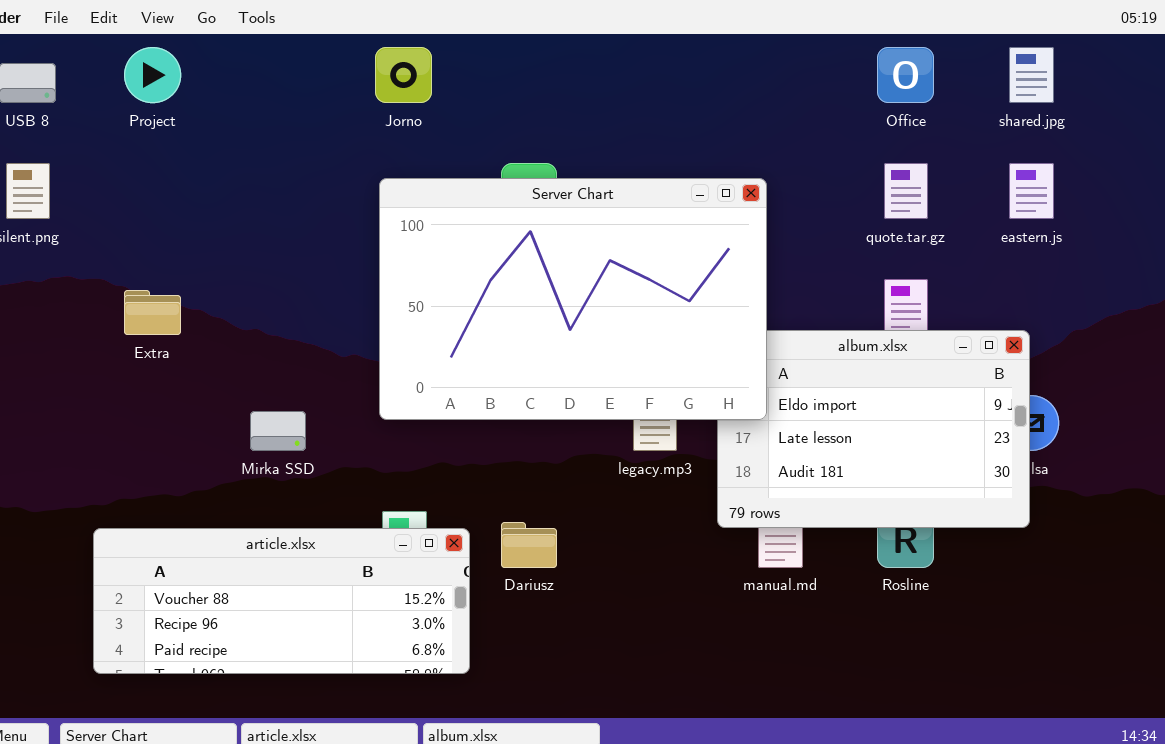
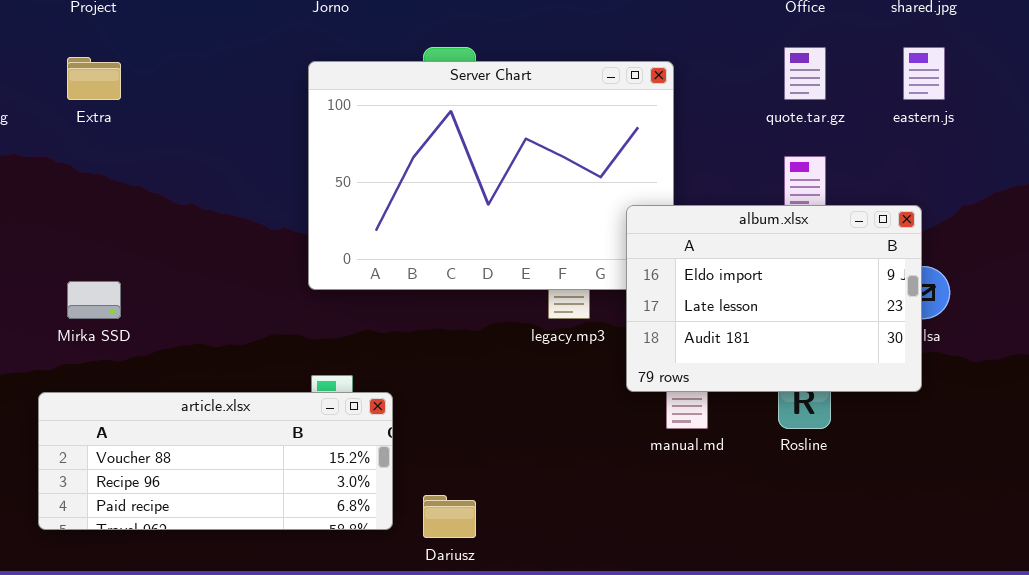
Extra: [124,290,181,335] -> [67,57,121,100], moved
album.xlsx: [717,330,1030,528] -> [626,205,922,392], raised
Mirka SSD: [250,411,306,451] -> [67,281,121,319], moved
Dariusz: [501,522,557,568] -> [423,495,476,538], moved

